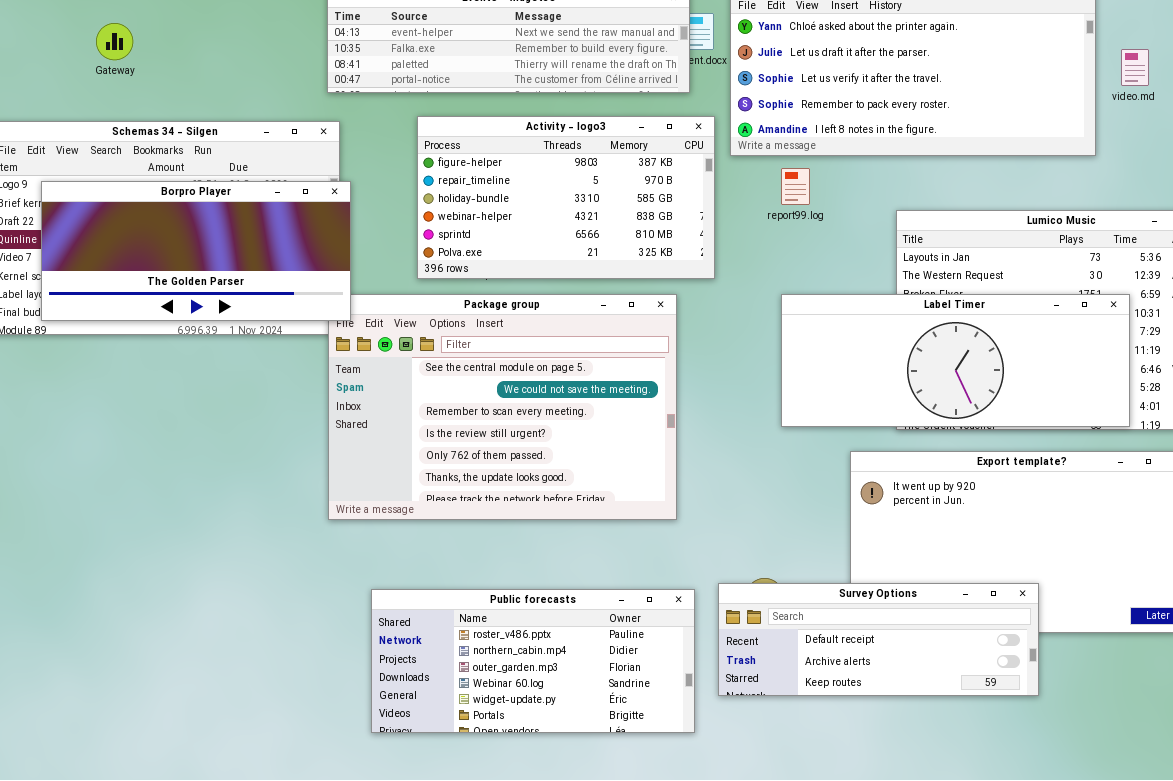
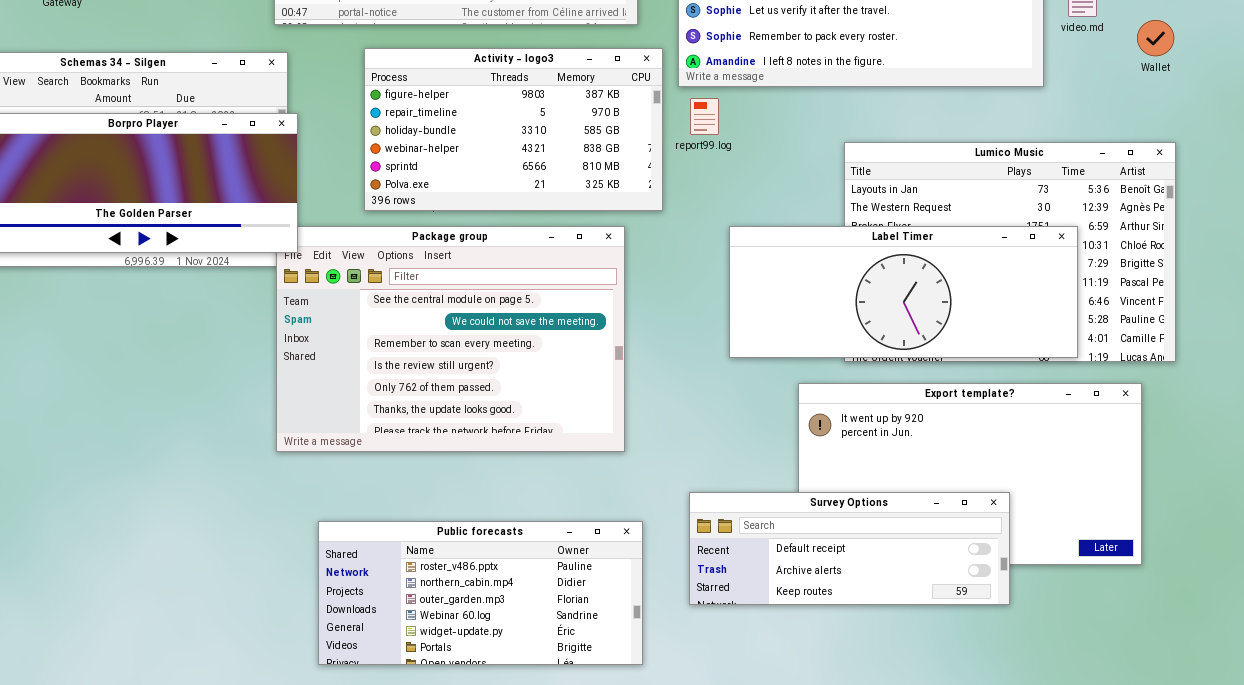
report99.log: [781,168,810,205] -> [690,98,719,135], moved
Survey Options: [718,583,1039,696] -> [689,492,1010,605], moved

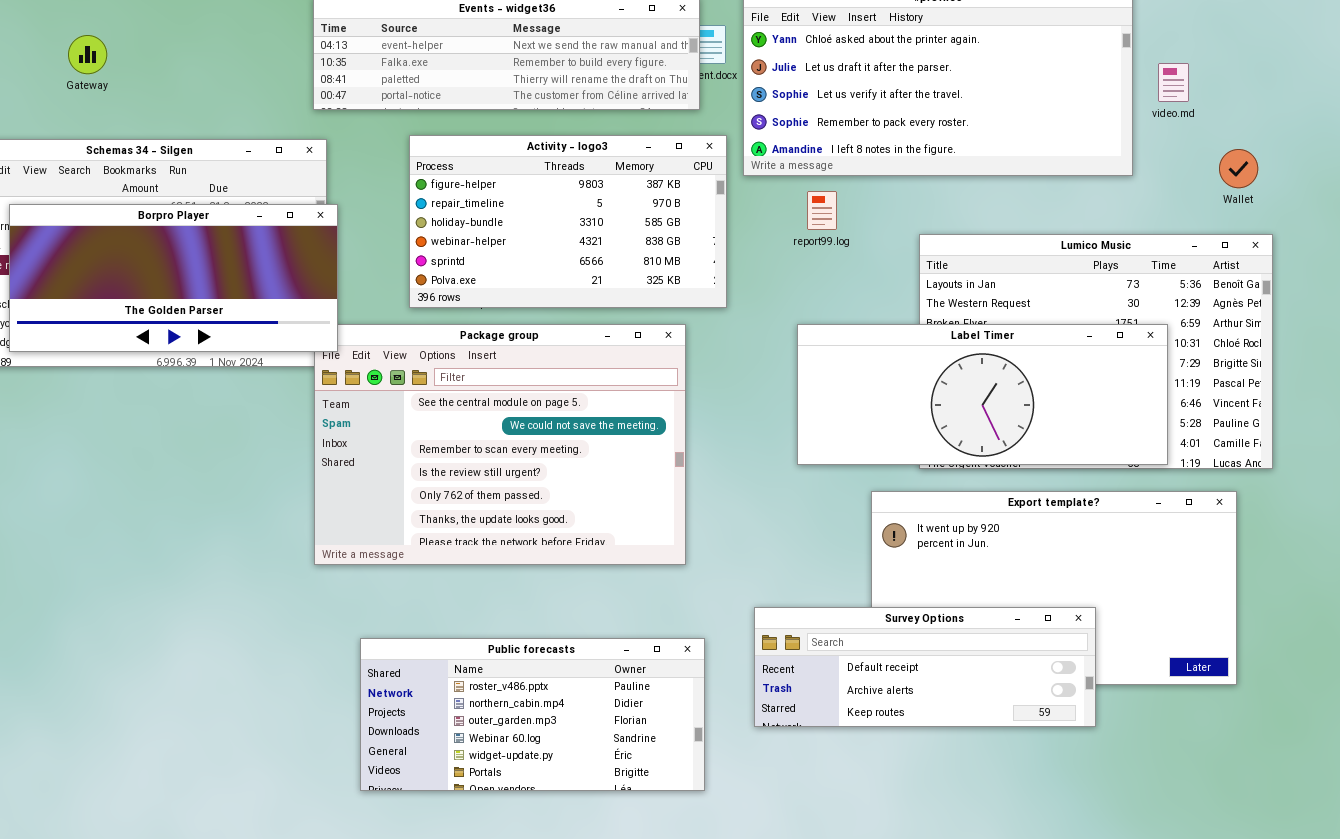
Wallet: [1137,20,1174,56] -> [1219,149,1258,188], moved
report99.log: [690,98,719,135] -> [807,191,837,230], moved

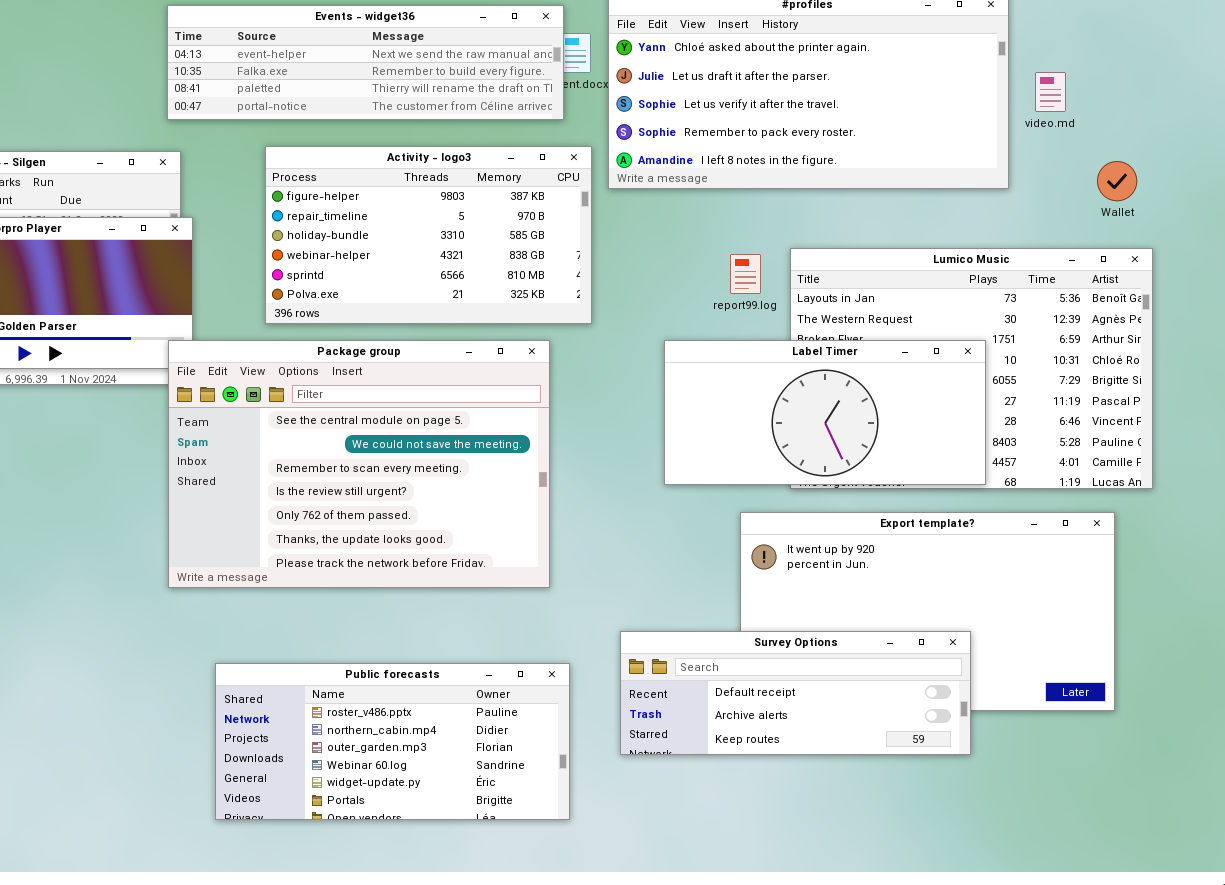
report99.log: [807,191,837,230] -> [730,254,761,294], moved
Package group: [314,324,686,565] -> [168,340,550,588], raised
Label Timer: [797,324,1168,465] -> [664,340,986,485], resized

